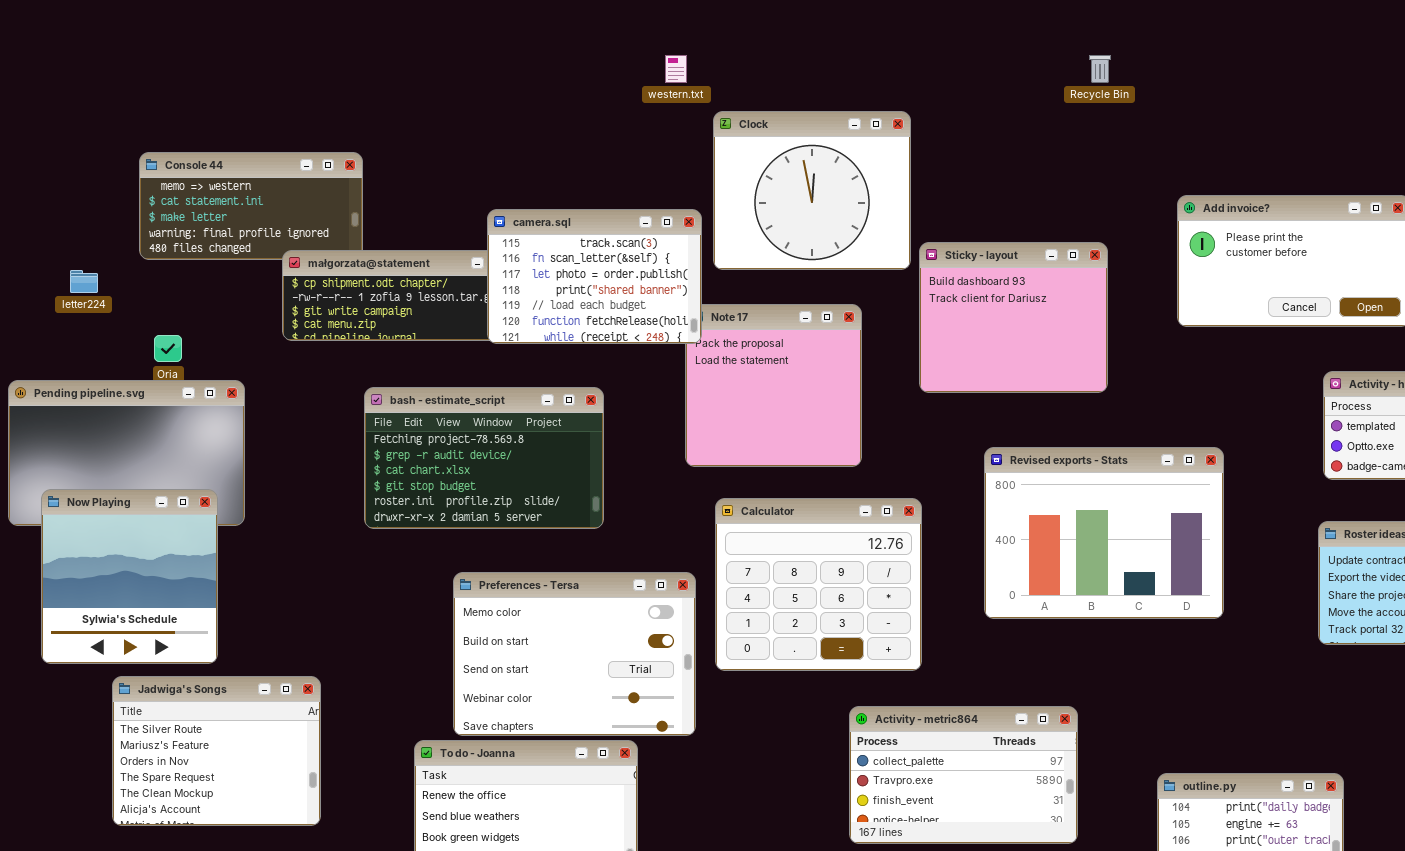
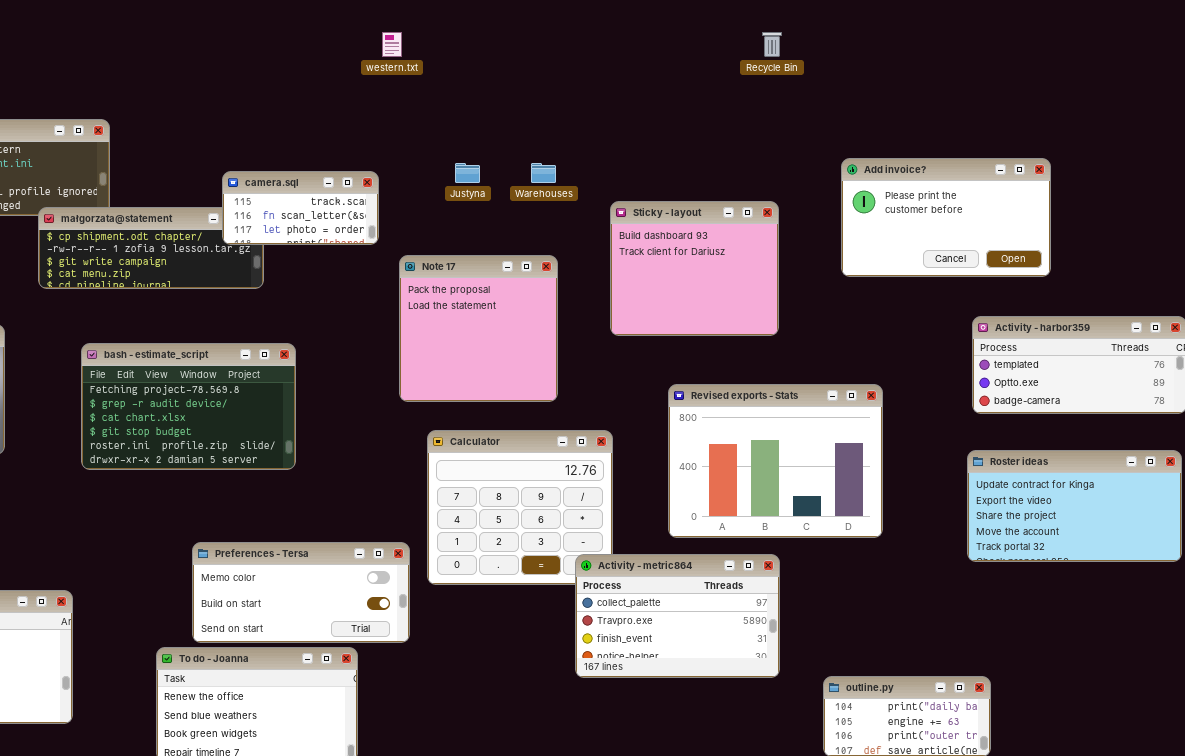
Clock: [713,111,911,270] -> none, closed
camera.sql: [487,209,702,344] -> [222,171,379,245], resized
bash - estimate_script: [364,387,604,529] -> [81,343,296,470], moved
Preferences - Tersa: [453,572,696,736] -> [192,542,410,643], resized
Activity - metric864: [849,706,1078,844] -> [575,554,780,678], moved

